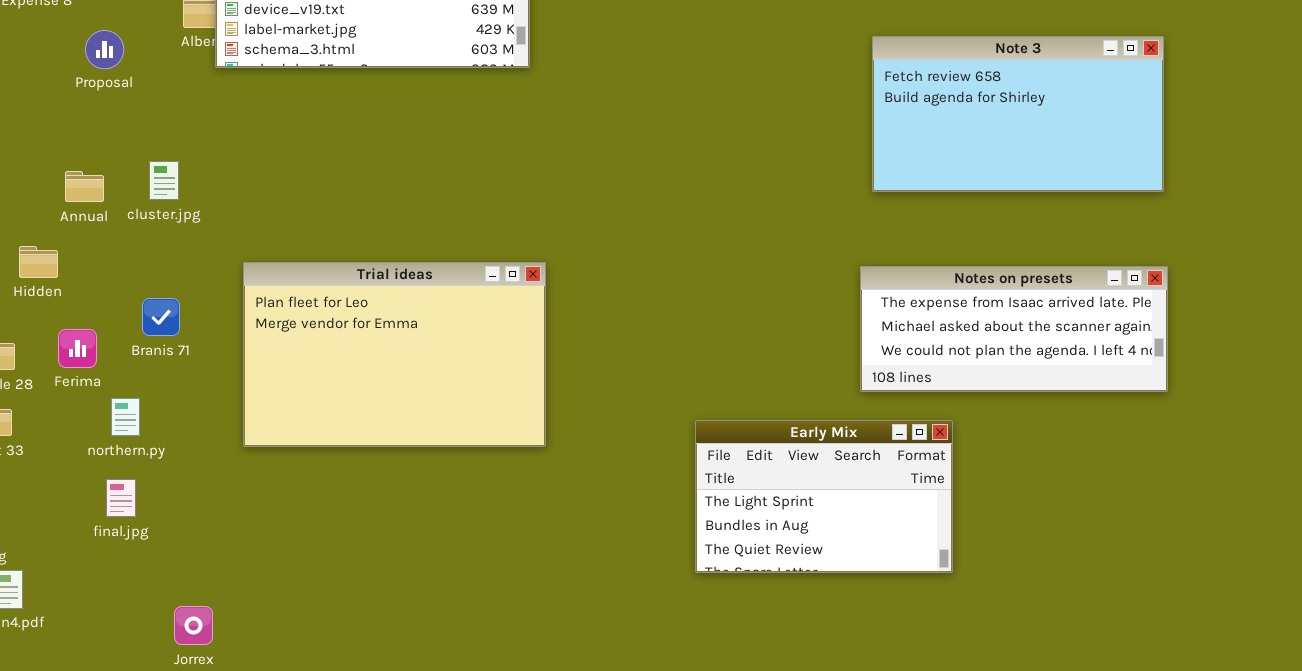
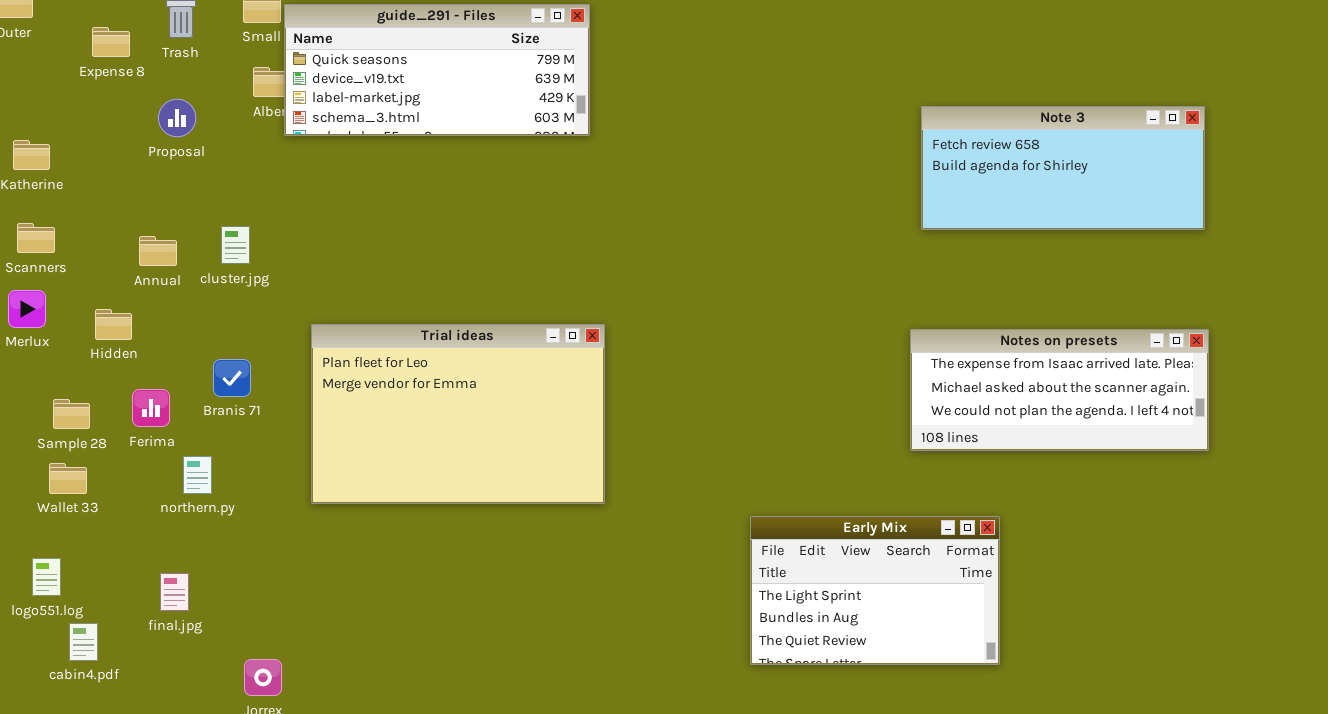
Note 3: [872,36,1164,192] -> [921,106,1205,230], resized
Early Mix: [695,420,953,573] -> [750,516,1000,665], moved
final.jpg: [106,479,136,517] -> [160,573,189,611], moved

